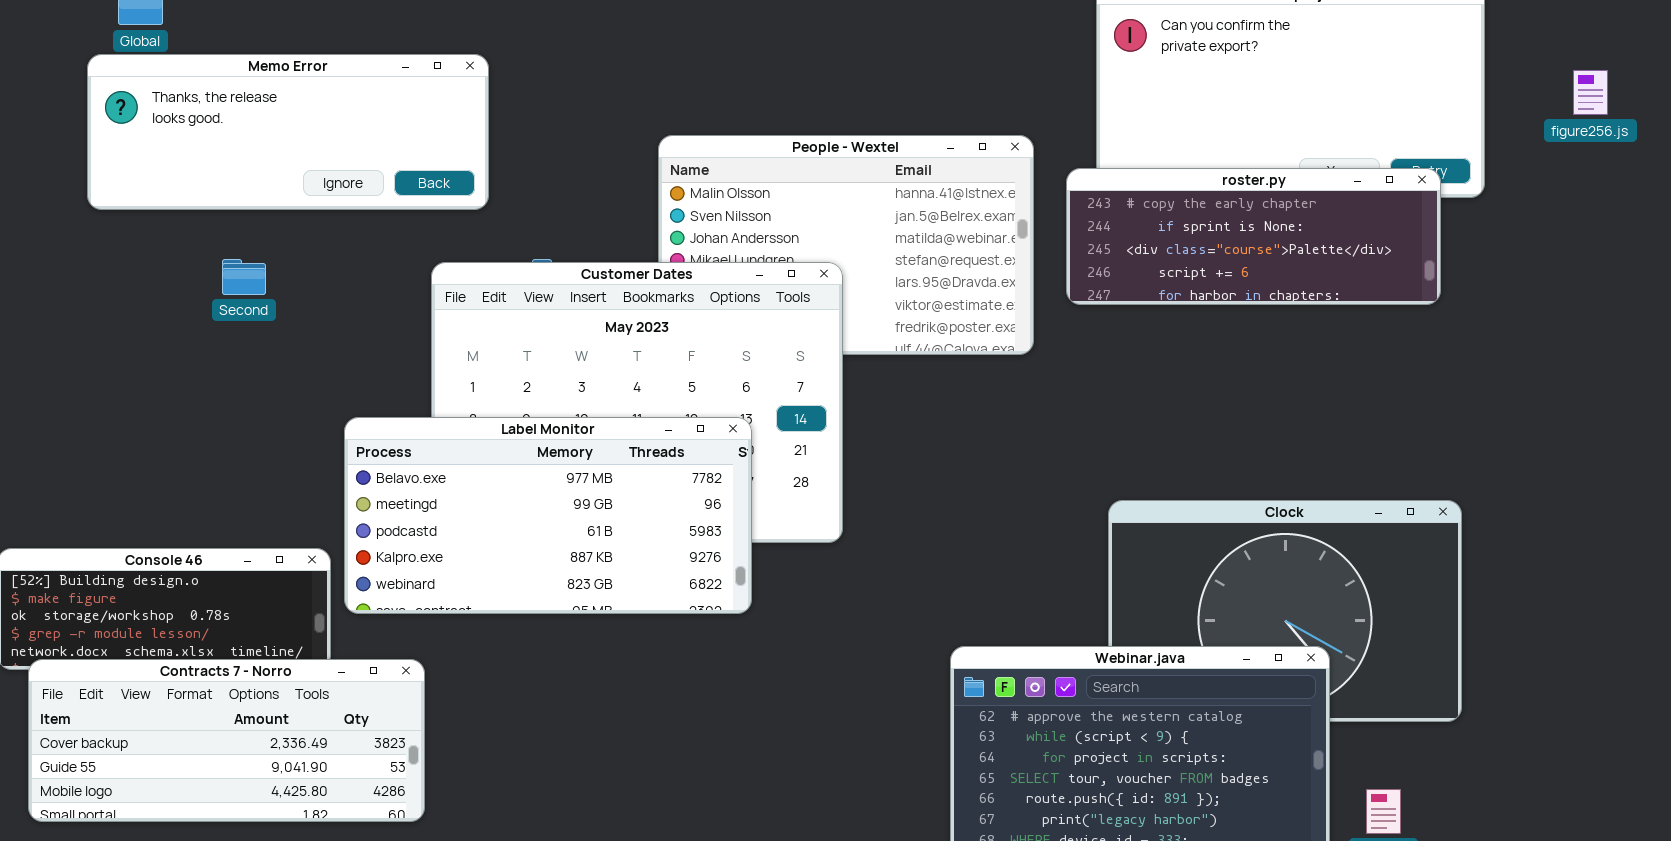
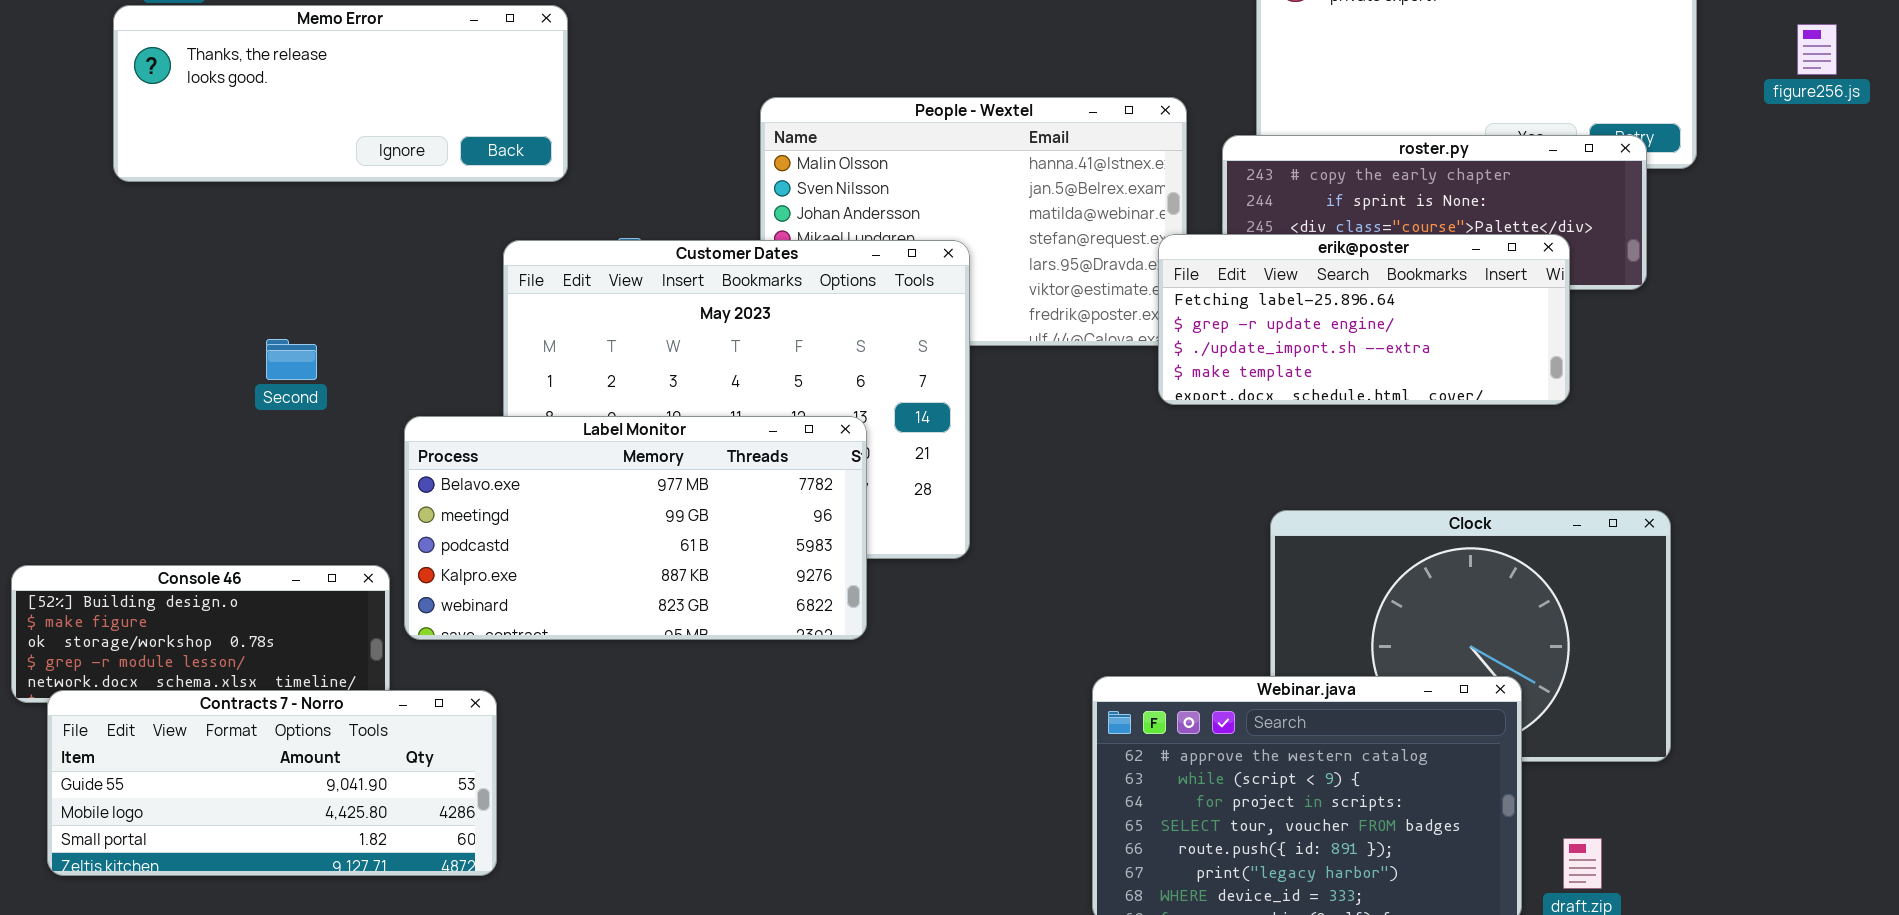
erik@poster: none -> [1158,234,1570,405], opened
Second: [222,259,266,295] -> [266,339,317,380], moved
Contracts 7 - Norro: [28,659,425,822] -> [47,690,497,876], scrolled down 1 row

